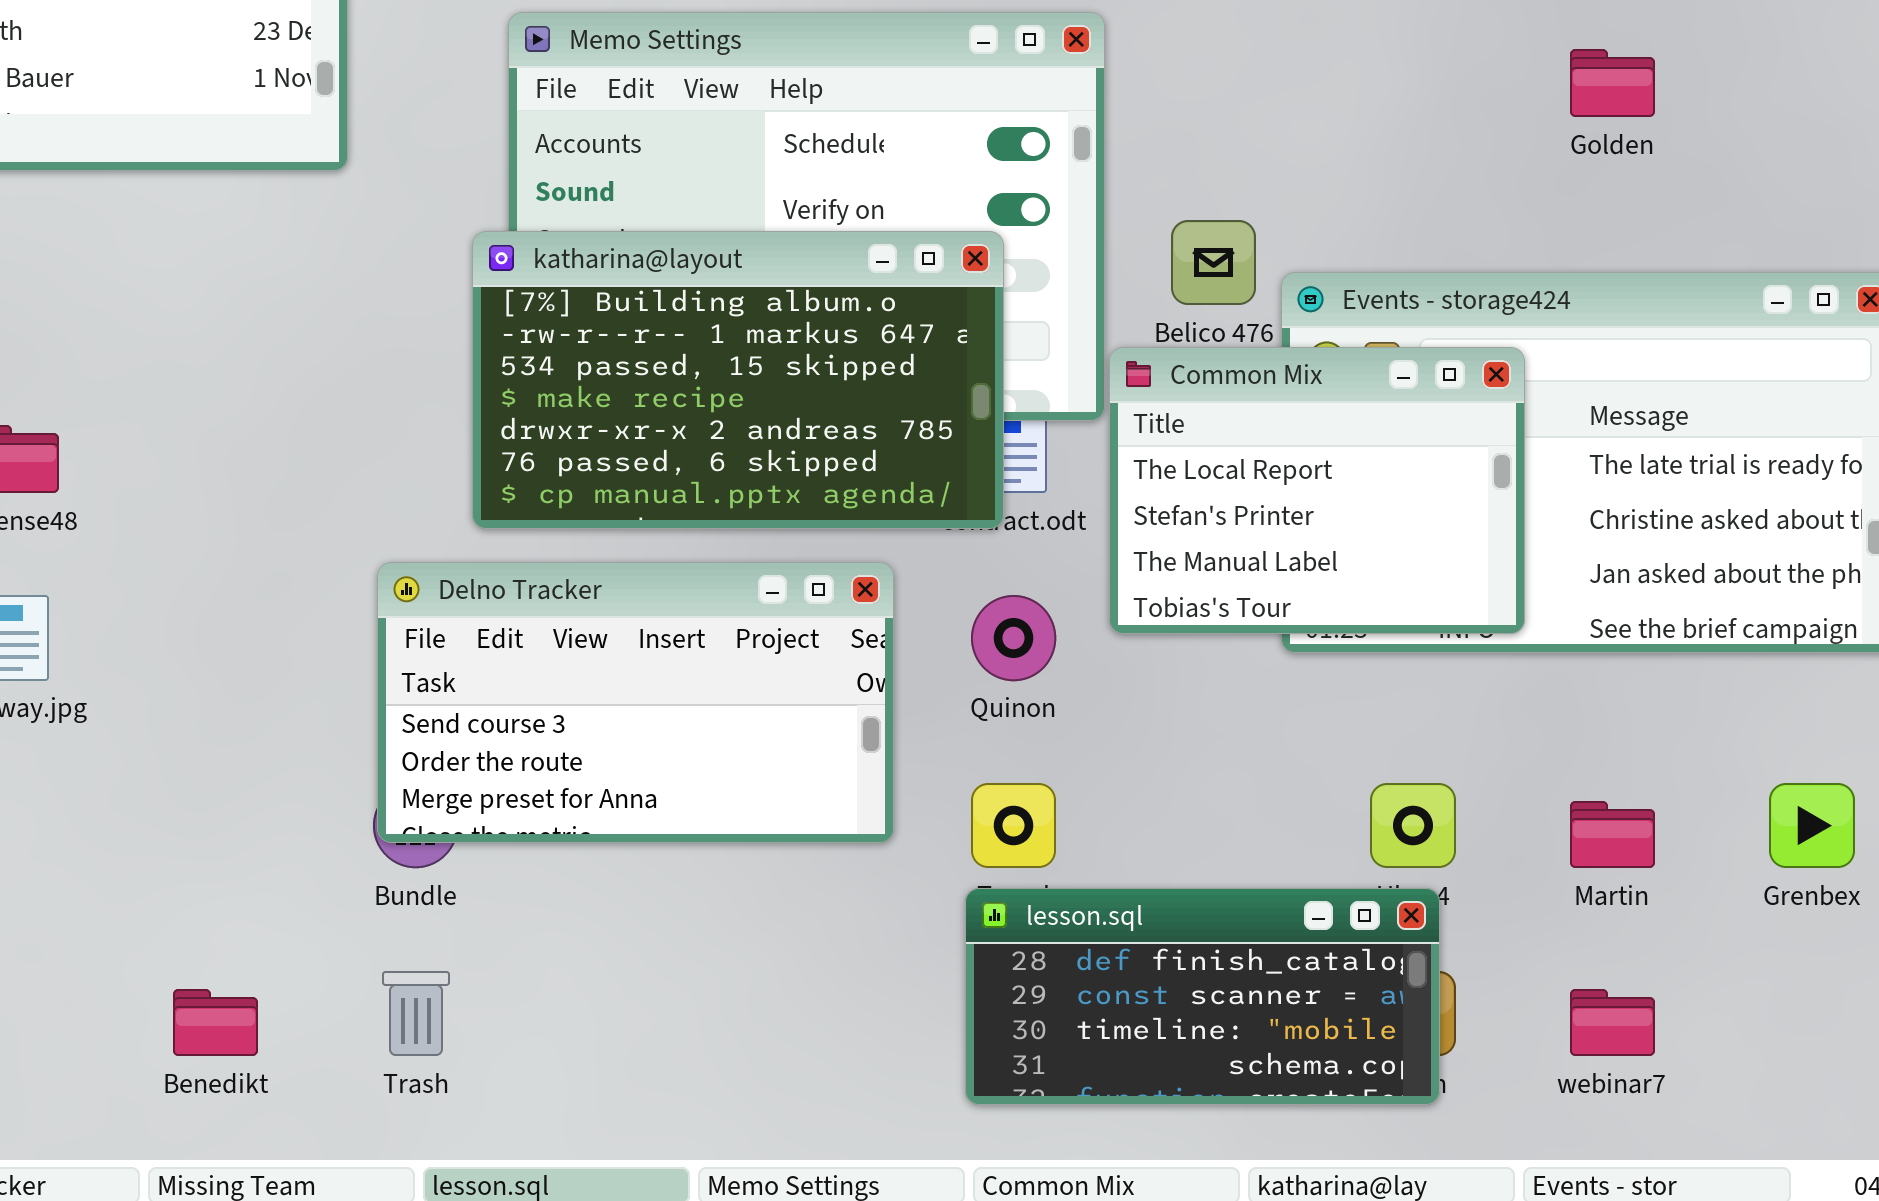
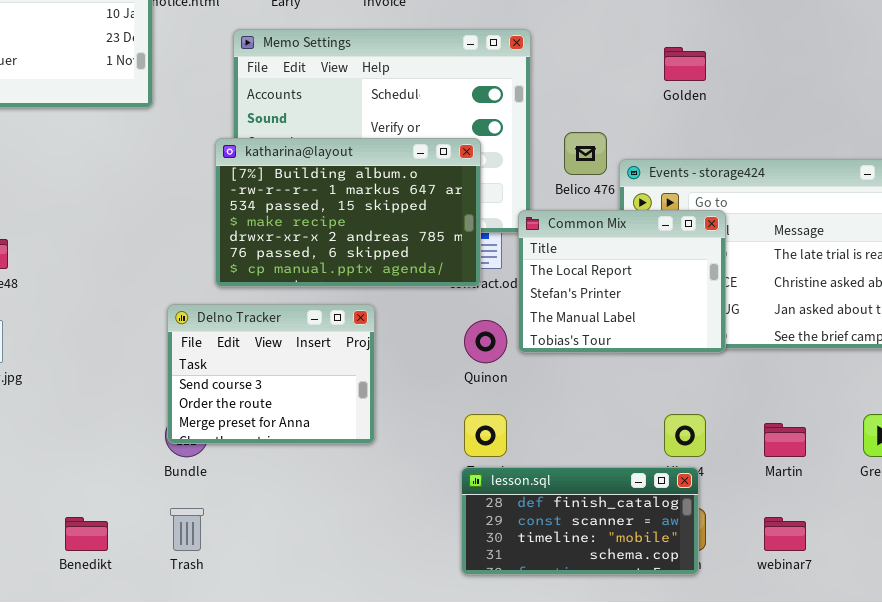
Golden: [1570,49,1655,117] -> [664,47,706,81], moved
Common Mix: [1109,347,1525,634] -> [518,210,726,353], moved
Delno Tracker: [377,562,894,843] -> [167,304,375,444], resized

